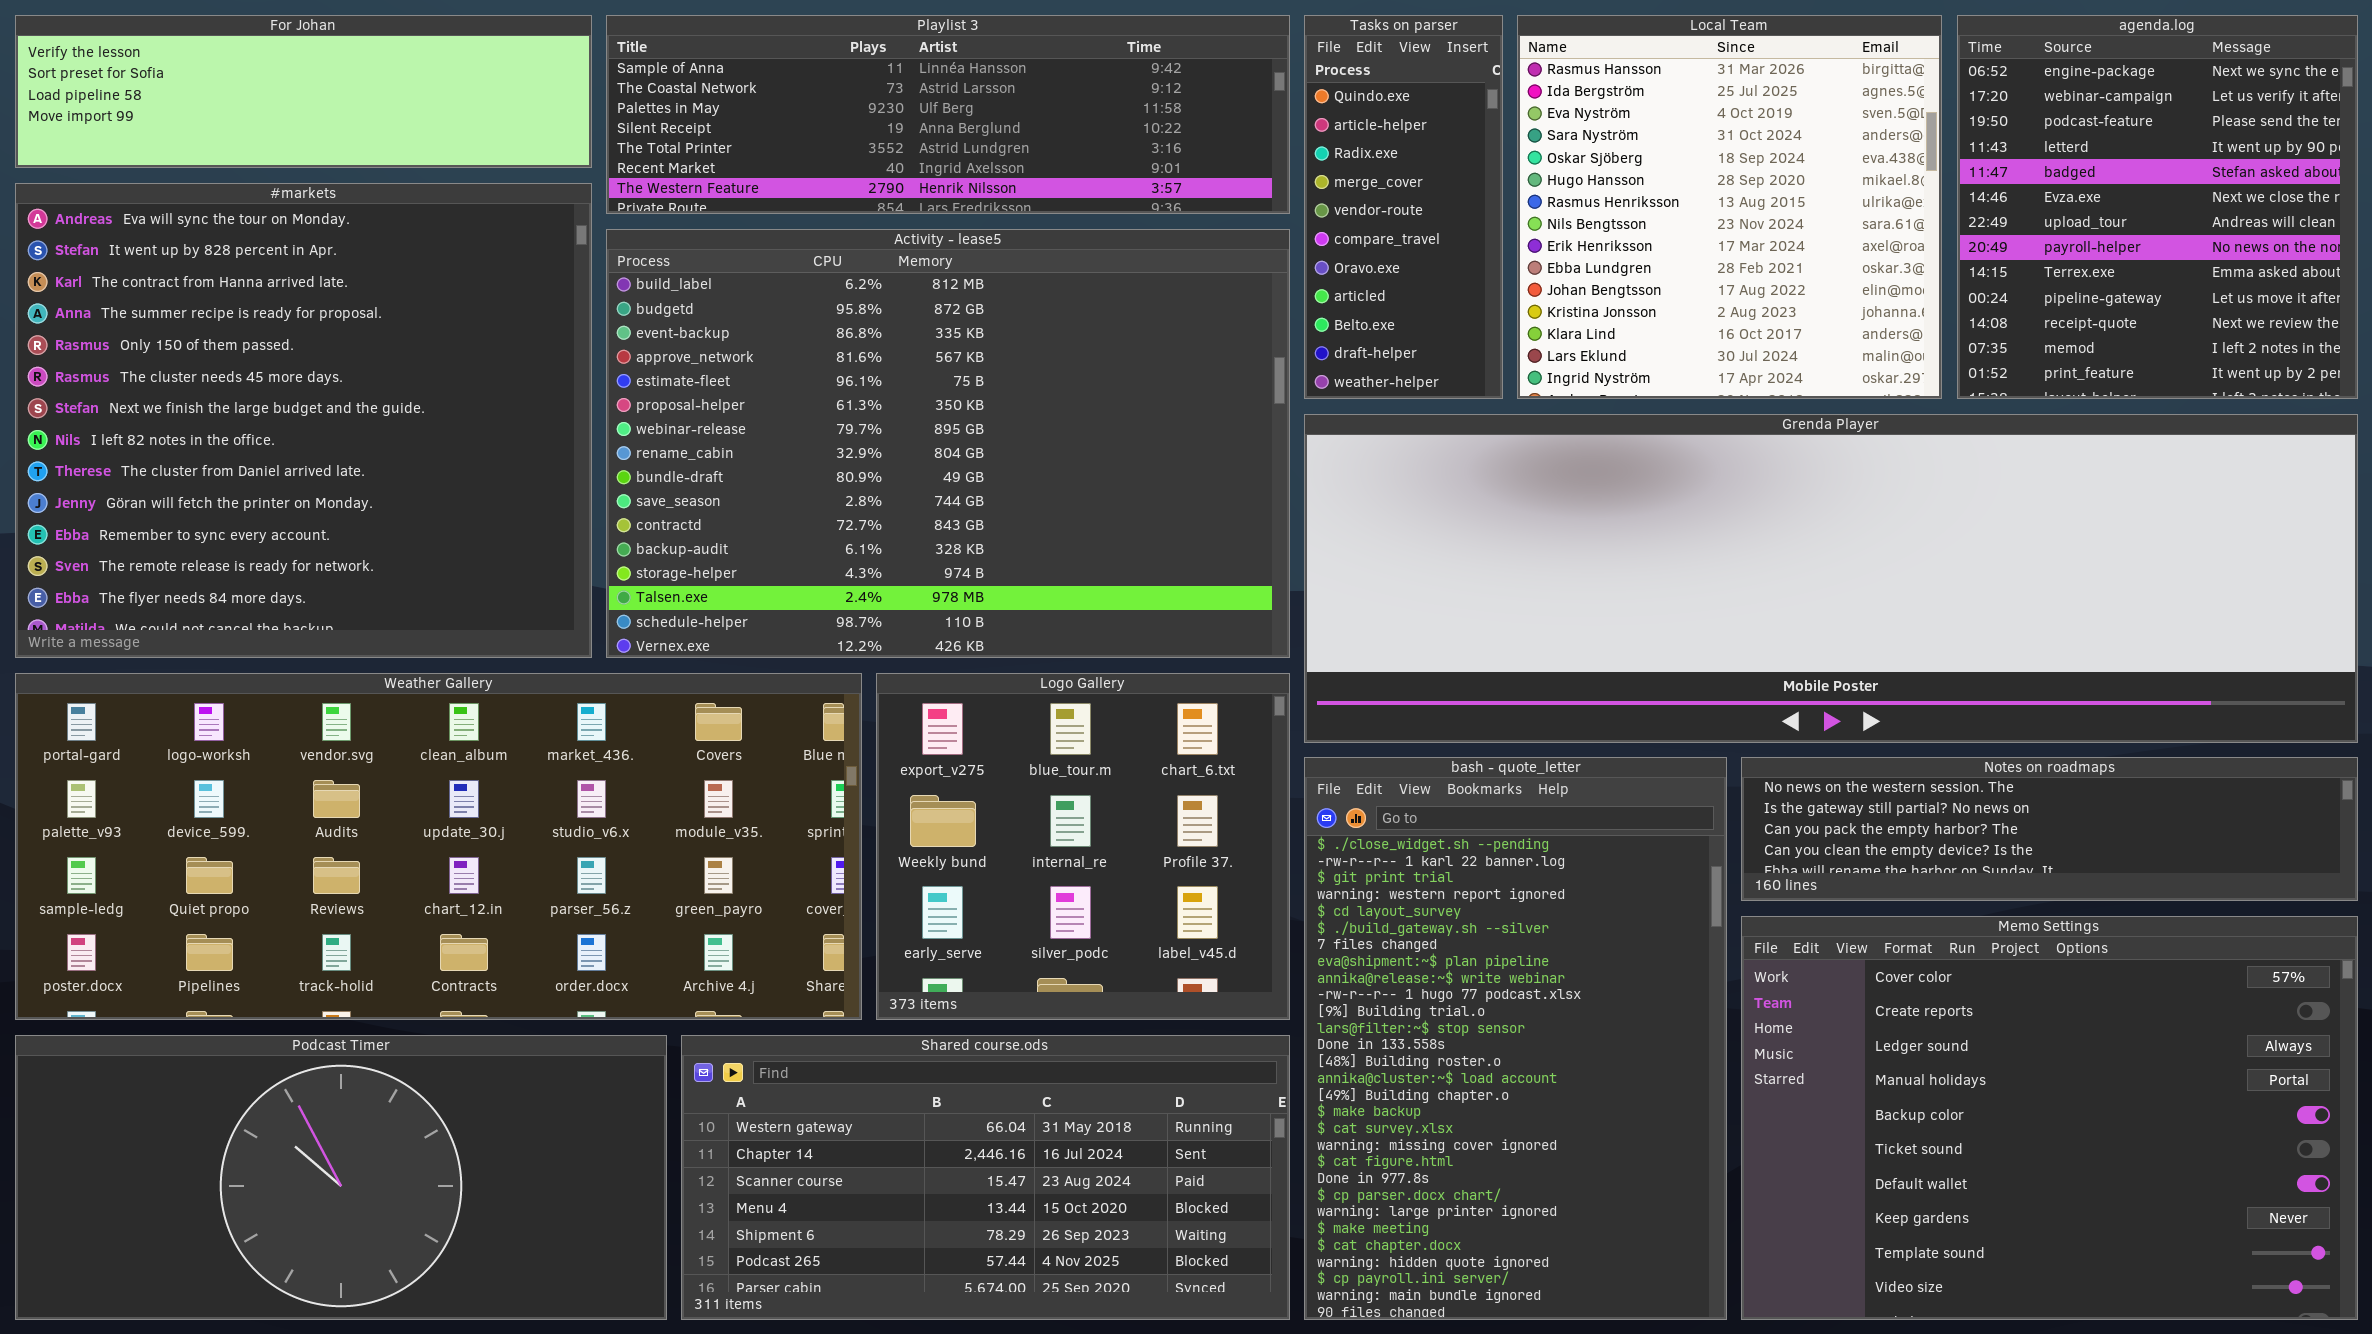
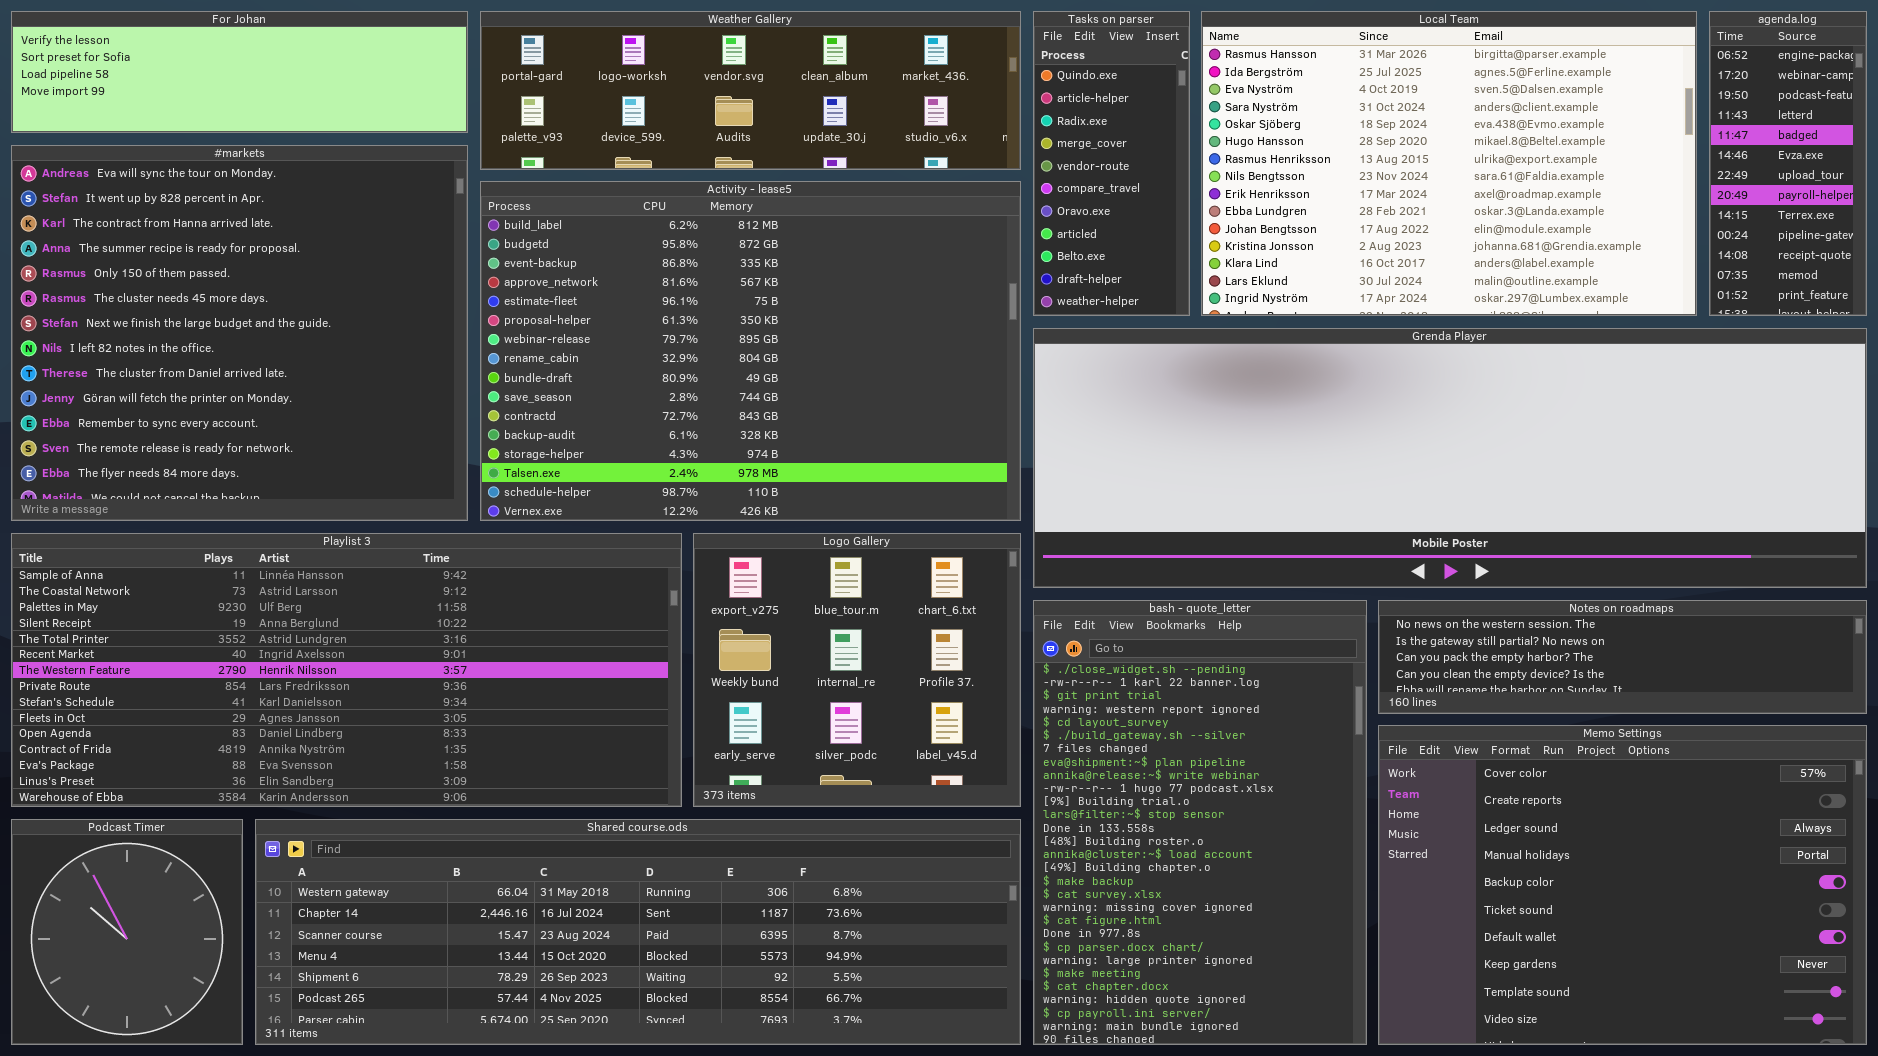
Playlist 3: [606,15,1290,214] -> [11,533,682,807], moved, resized
Local Team: [1517,15,1942,399] -> [1201,11,1697,316], resized
agenda.log: [1957,15,2358,399] -> [1709,11,1867,316], resized
Weather Gallery: [15,673,862,1020] -> [480,11,1021,170], moved, resized
Podcast Timer: [15,1035,667,1320] -> [11,819,243,1045], resized
Shared course.ods: [681,1035,1290,1320] -> [255,819,1021,1045], resized

